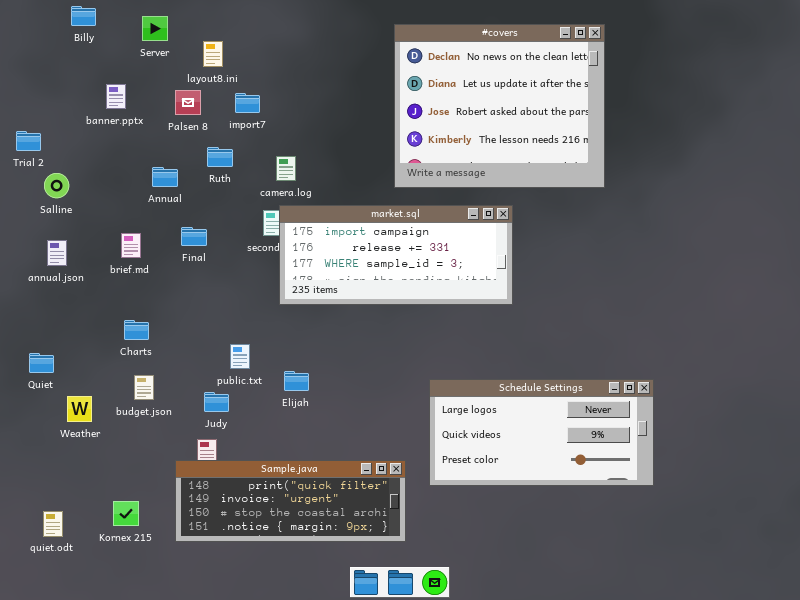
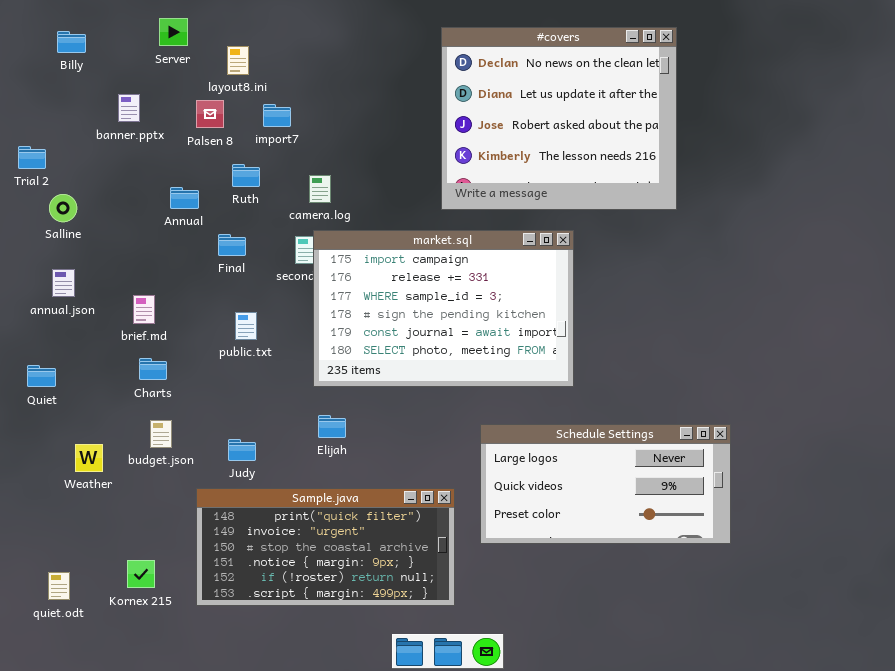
Billy: [71,6,96,26] -> [57,31,86,53], moved
market.sql: [279,205,513,305] -> [313,230,574,387], resized
Final: [181,227,207,246] -> [218,234,246,256], moved
brief.md: [121,233,141,258] -> [133,295,155,324], moved
public.txt: [230,344,250,369] -> [235,312,257,340], moved
Quiet: [29,353,54,373] -> [27,365,56,387], moved
Sample.java: [175,460,406,542] -> [196,488,455,606], resized

